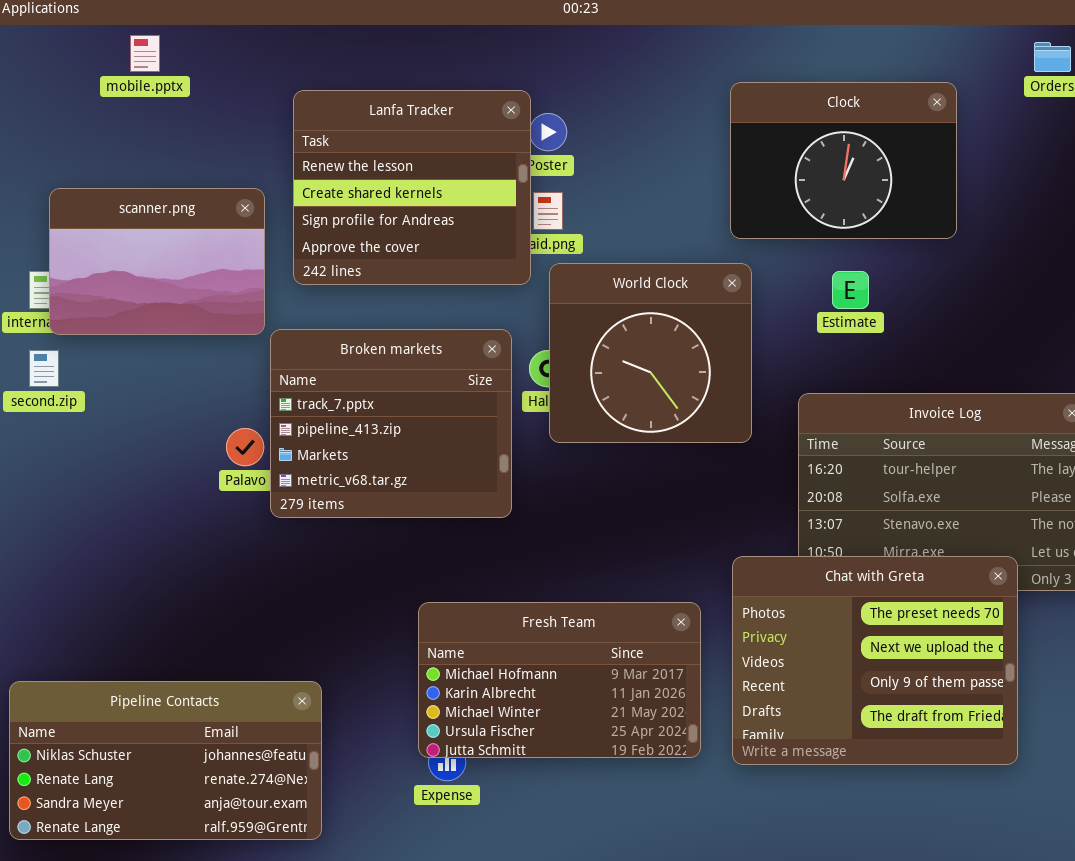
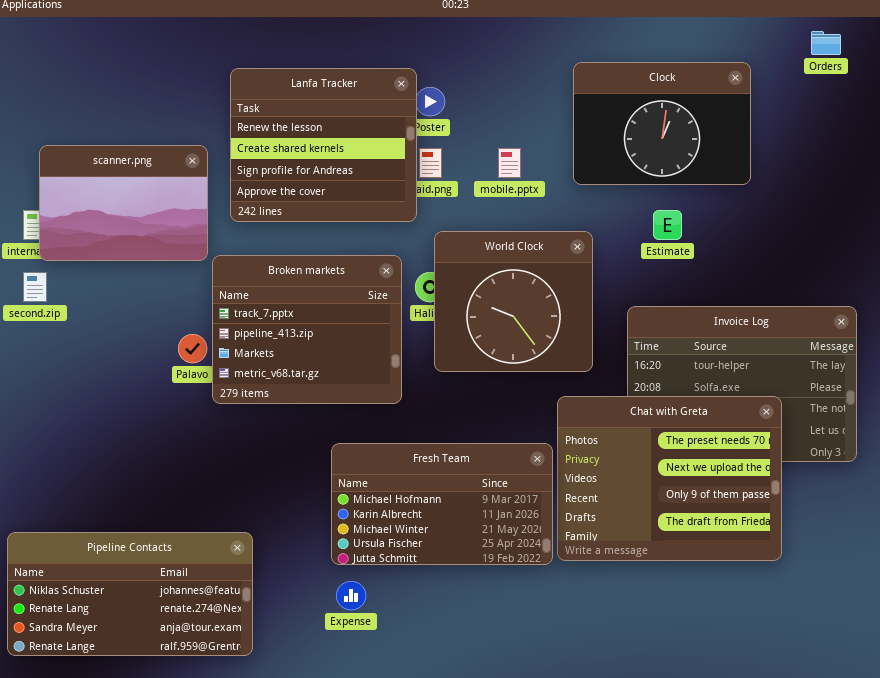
mobile.pptx: [130,35,160,72] -> [498,148,521,178], moved
World Clock: [549,263,752,443] -> [434,231,593,372], moved
Chat with Greta: [732,556,1018,765] -> [557,396,782,561], moved
Fresh Team: [418,602,701,758] -> [331,443,553,565], moved

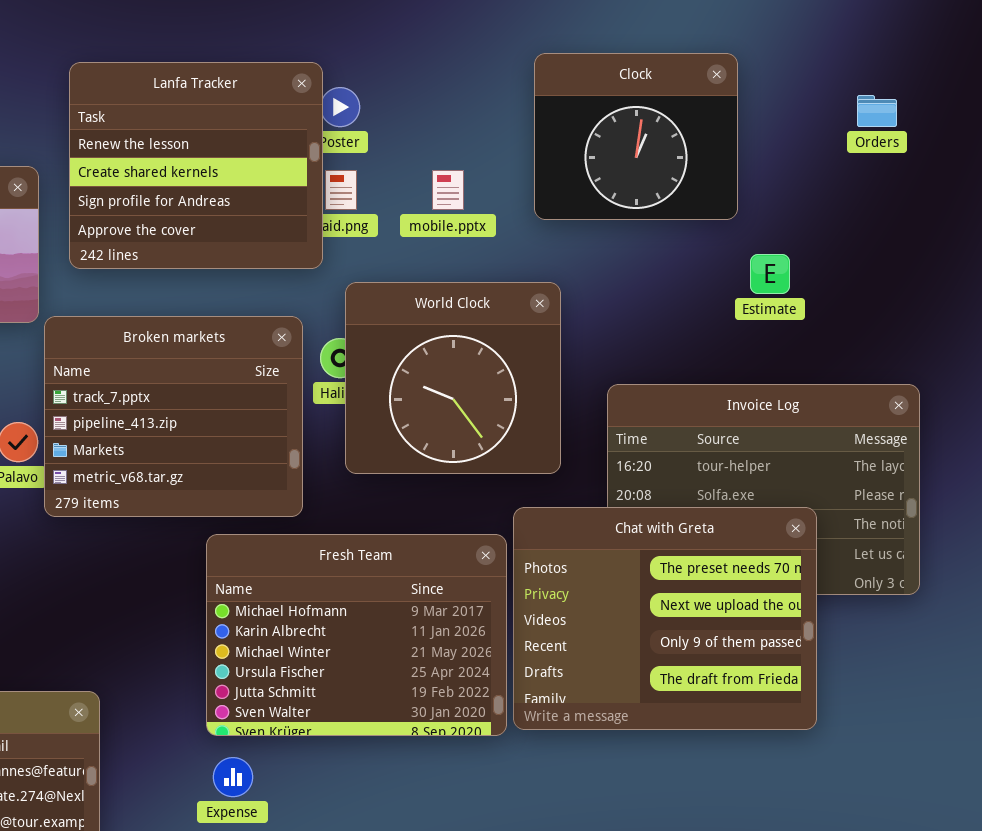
Orders: [811,31,841,55] -> [857,95,897,127], moved
Clock: [573,62,751,185] -> [534,53,738,220], resized
Estimate: [653,210,682,240] -> [750,254,790,294], moved
Fresh Team: [331,443,553,565] -> [206,534,507,736], resized

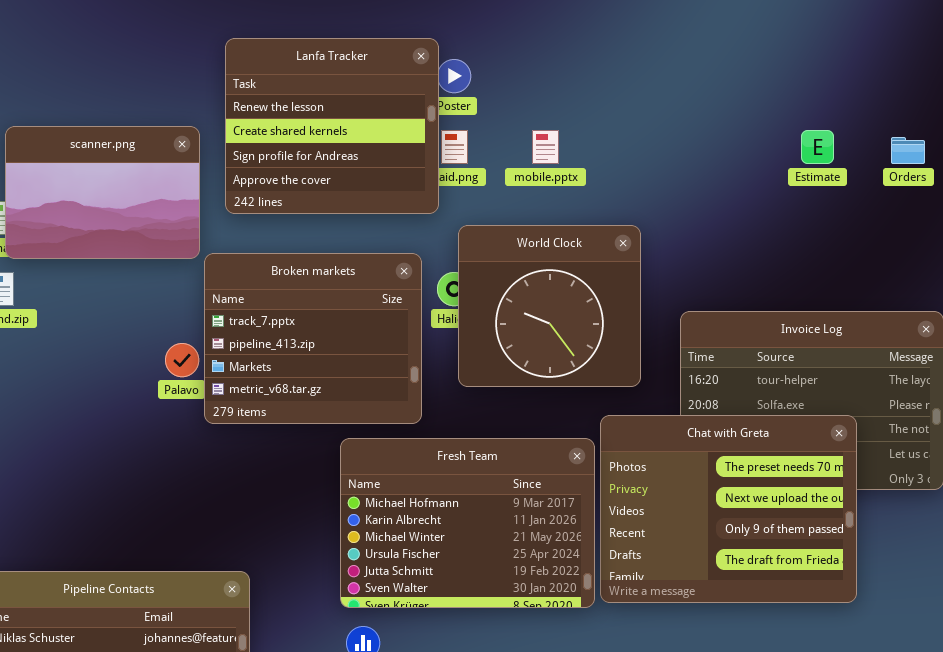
Clock: [534,53,738,220] -> none, closed
Orders: [857,95,897,127] -> [891,137,925,164], moved
Estimate: [750,254,790,294] -> [801,130,834,164], moved

